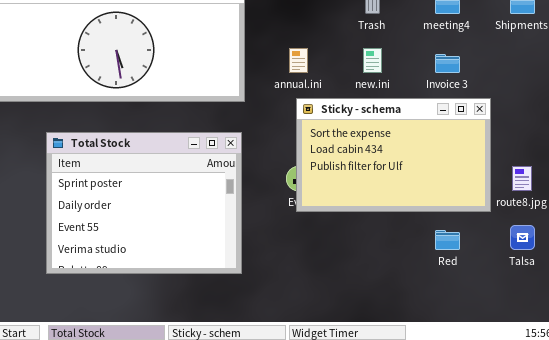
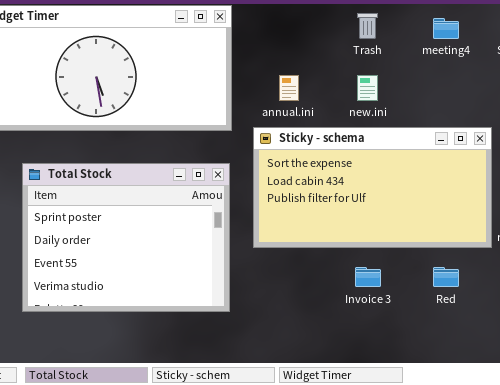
Invoice 3: [435,54,460,73] -> [355,267,381,287], moved
Sticky - schema: [296,98,491,212] -> [253,127,492,248], resized

